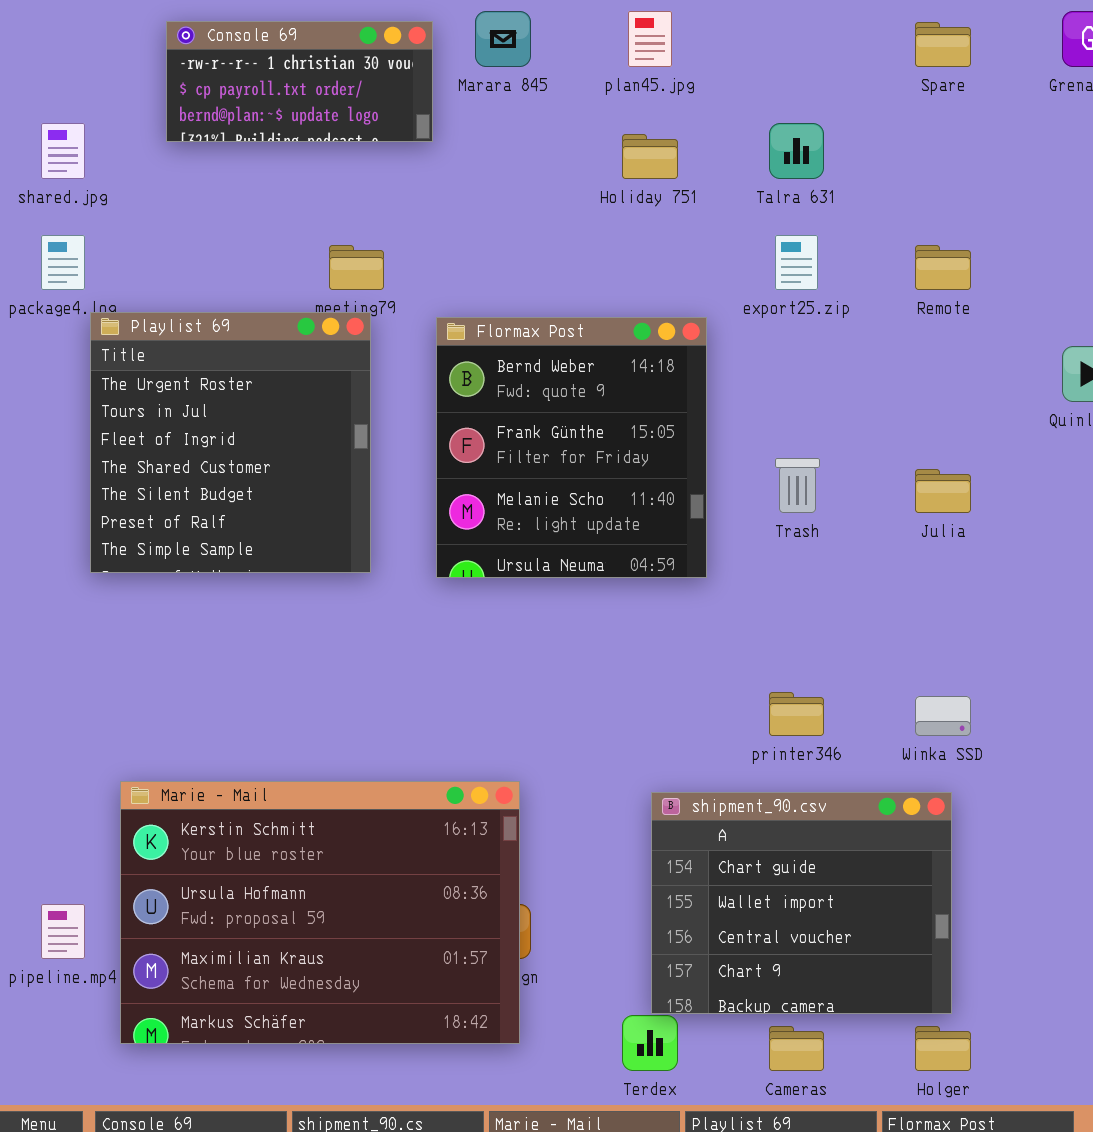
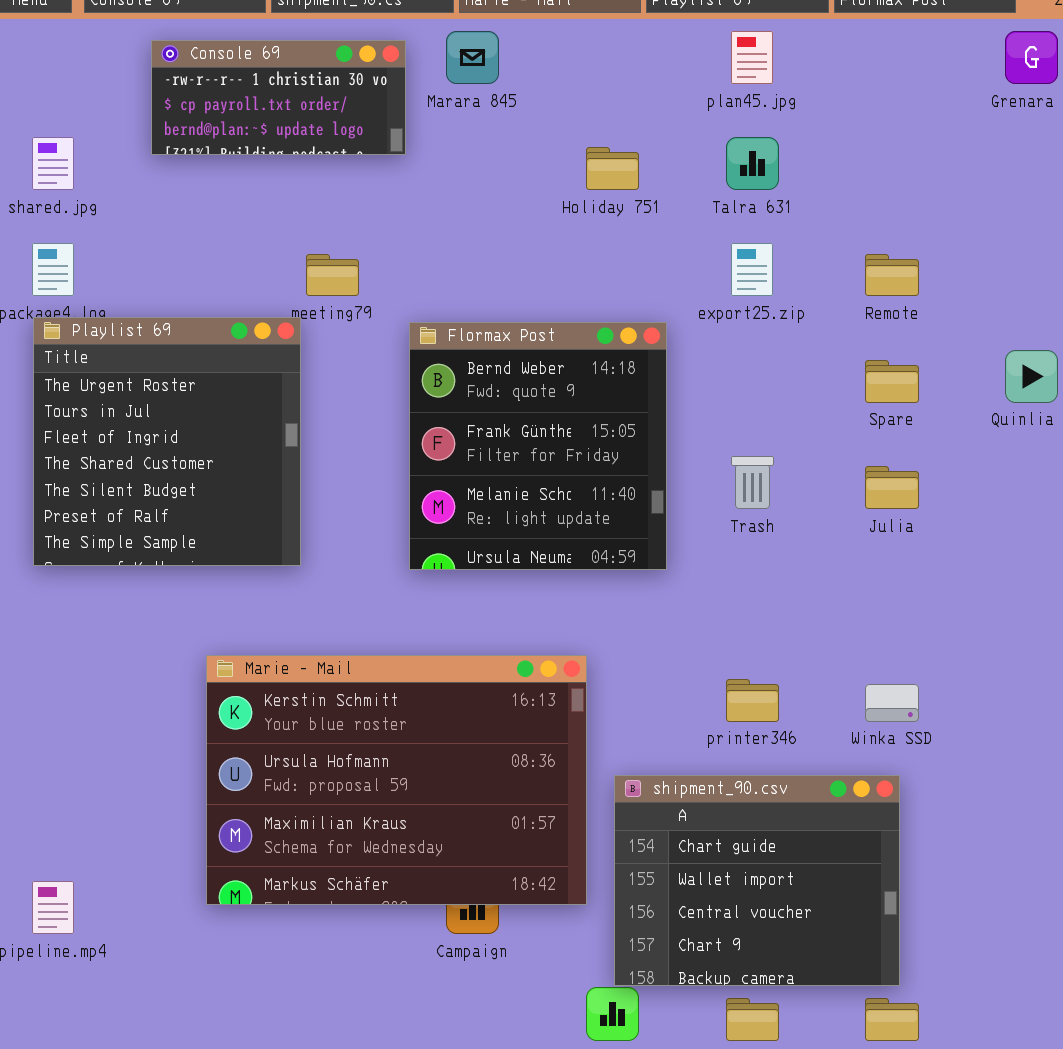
plan45.jpg: [628,11,672,67] -> [731,31,773,84], moved
Spare: [915,22,971,67] -> [865,360,919,403], moved
Playlist 69: [90,312,371,573] -> [33,317,301,566], moved
Marie - Mail: [120,781,520,1044] -> [206,655,587,905], moved

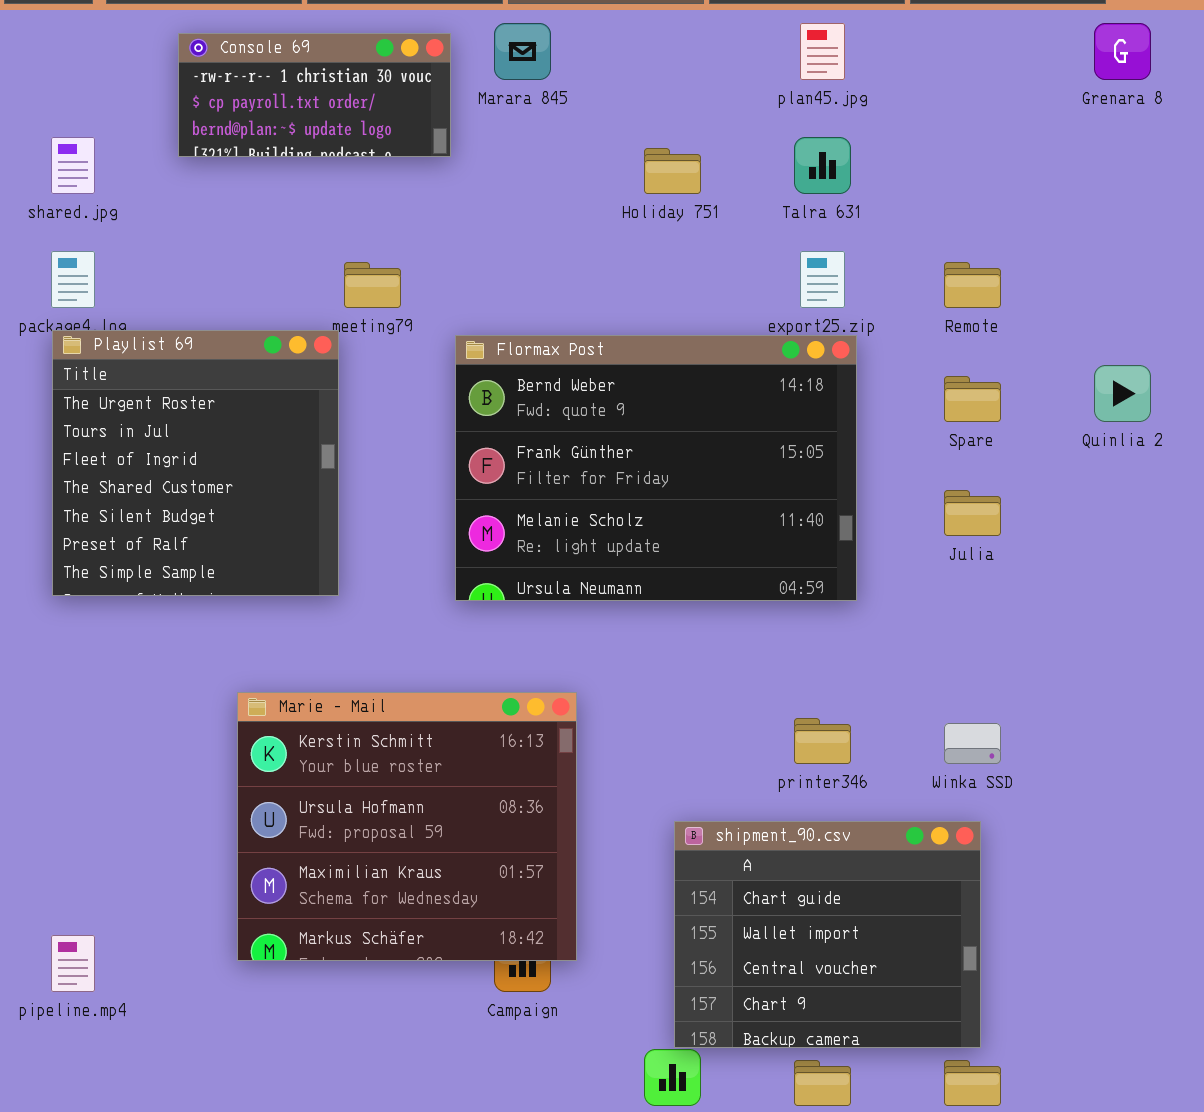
Flormax Post: [409,322,667,570] -> [455,335,857,601], resized
Marie - Mail: [206,655,587,905] -> [237,692,577,961], resized

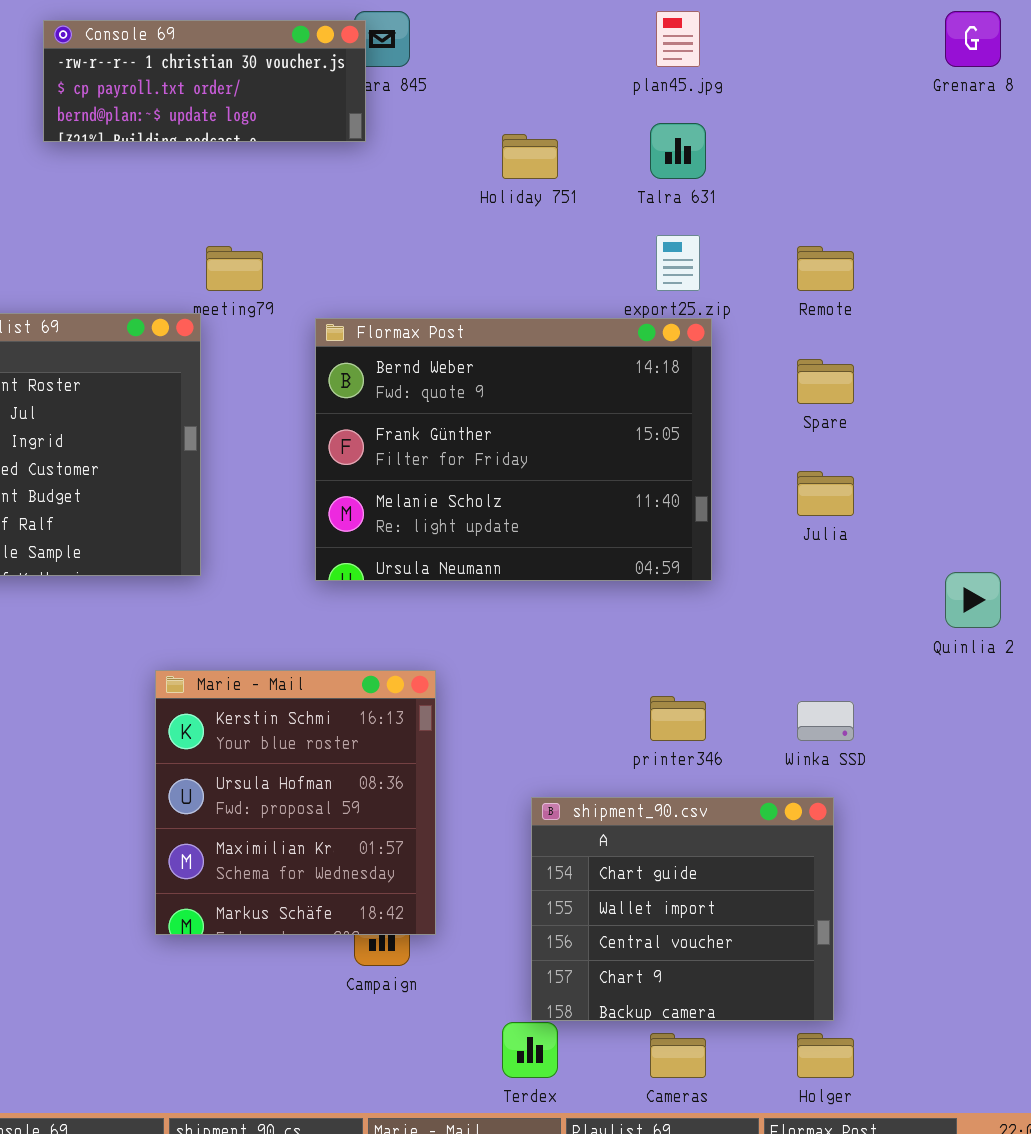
Console 69: [178,33,451,157] -> [43,20,366,142], resized
Quinlia 2: [1094,365,1151,422] -> [945,572,1001,628], moved
Marie - Mail: [237,692,577,961] -> [155,670,436,935], resized

